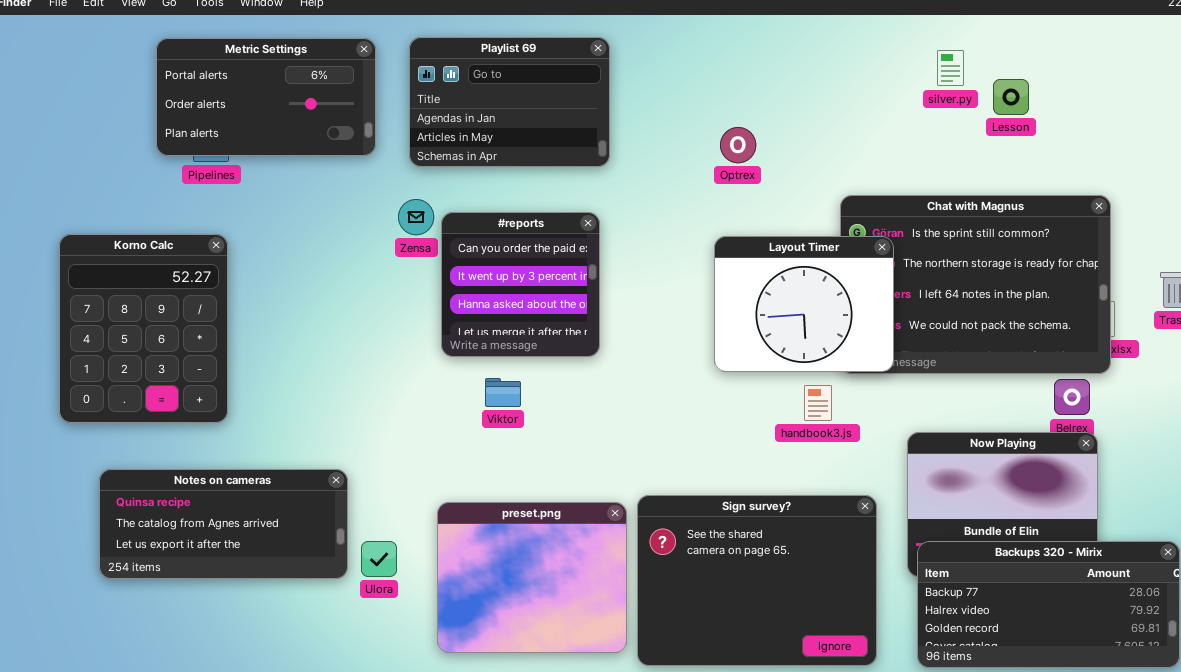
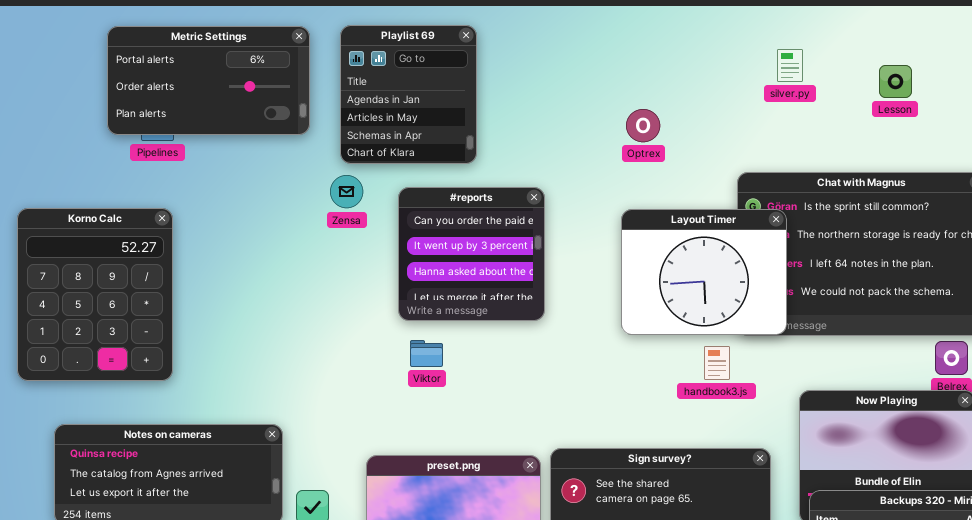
Playlist 69: [409,37,610,167] -> [340,25,477,164], resized
silver.py: [937,50,964,86] -> [777,49,803,82], moved
#reports: [441,212,600,357] -> [398,187,545,321], moved

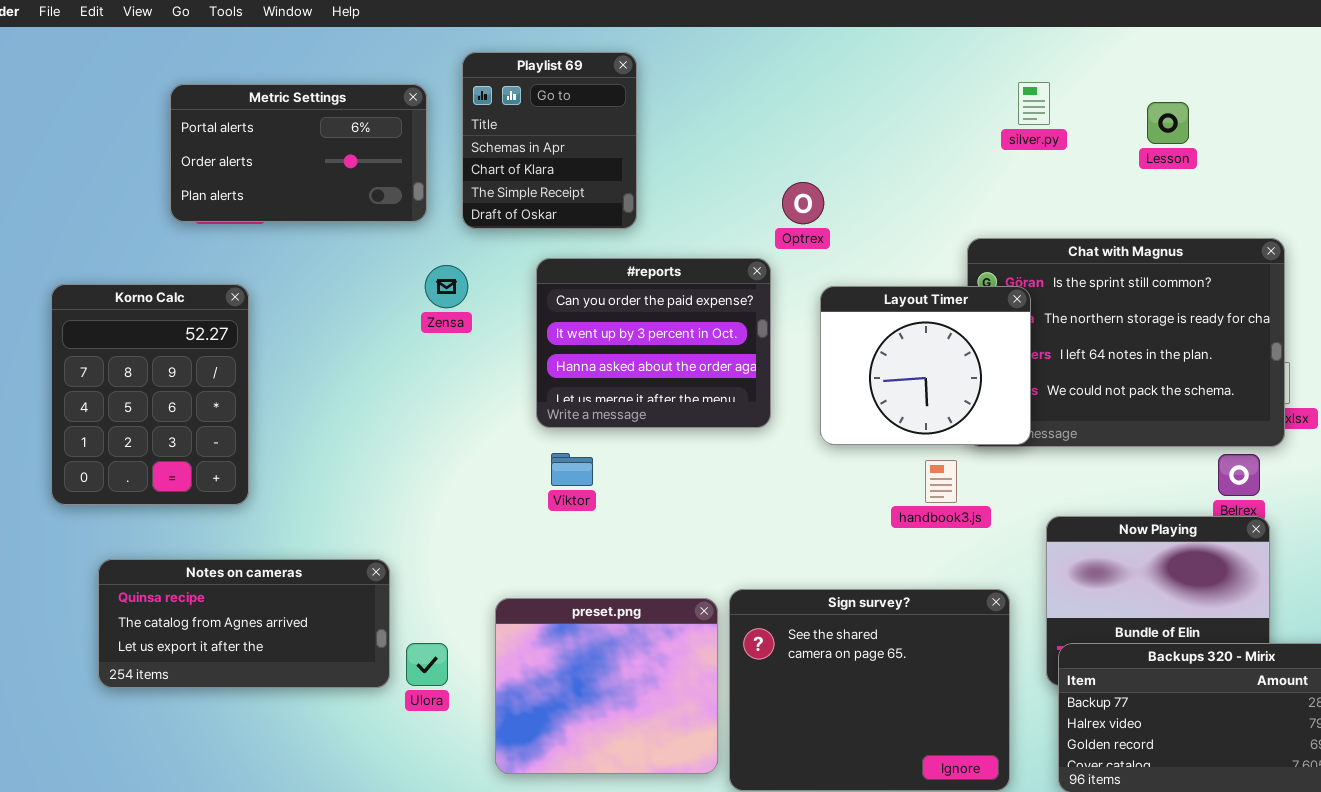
Playlist 69: [340,25,477,164] -> [462,52,637,229], scrolled down 2 rows
Metric Settings: [107,26,310,135] -> [170,84,427,222], moved
Optrex: [626,109,660,142] -> [782,182,824,224], moved
Zensa: [330,175,363,208] -> [425,265,468,308], moved
#reports: [398,187,545,321] -> [536,258,771,428], resized

